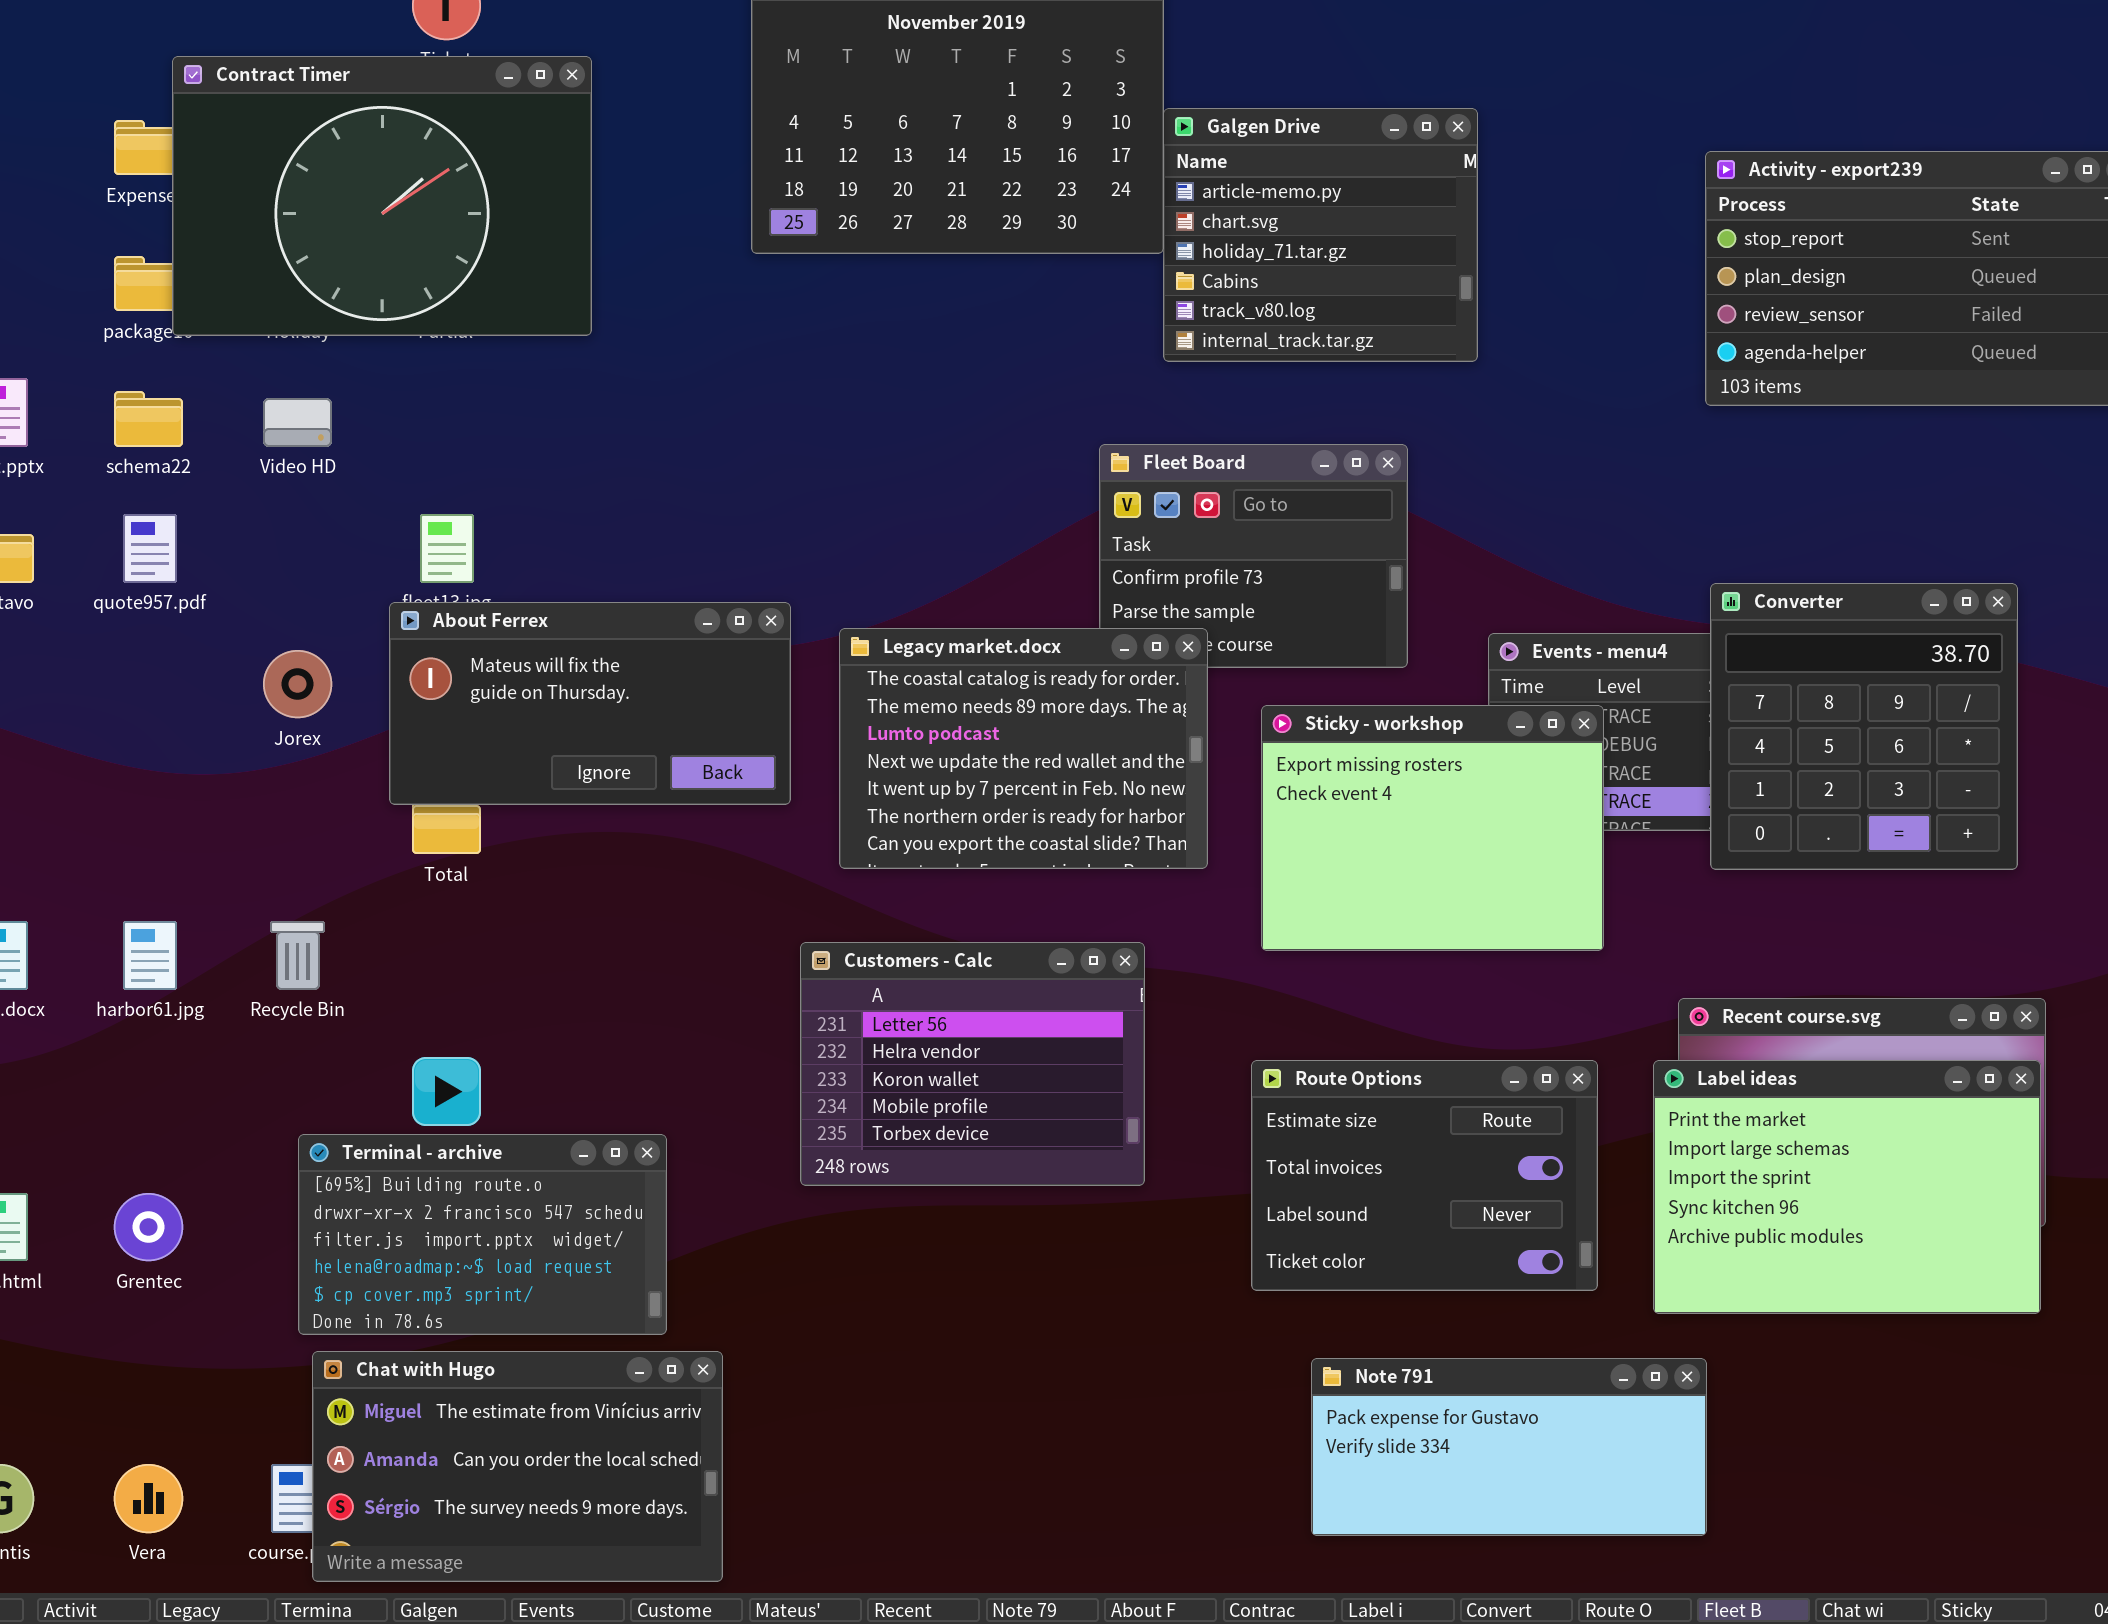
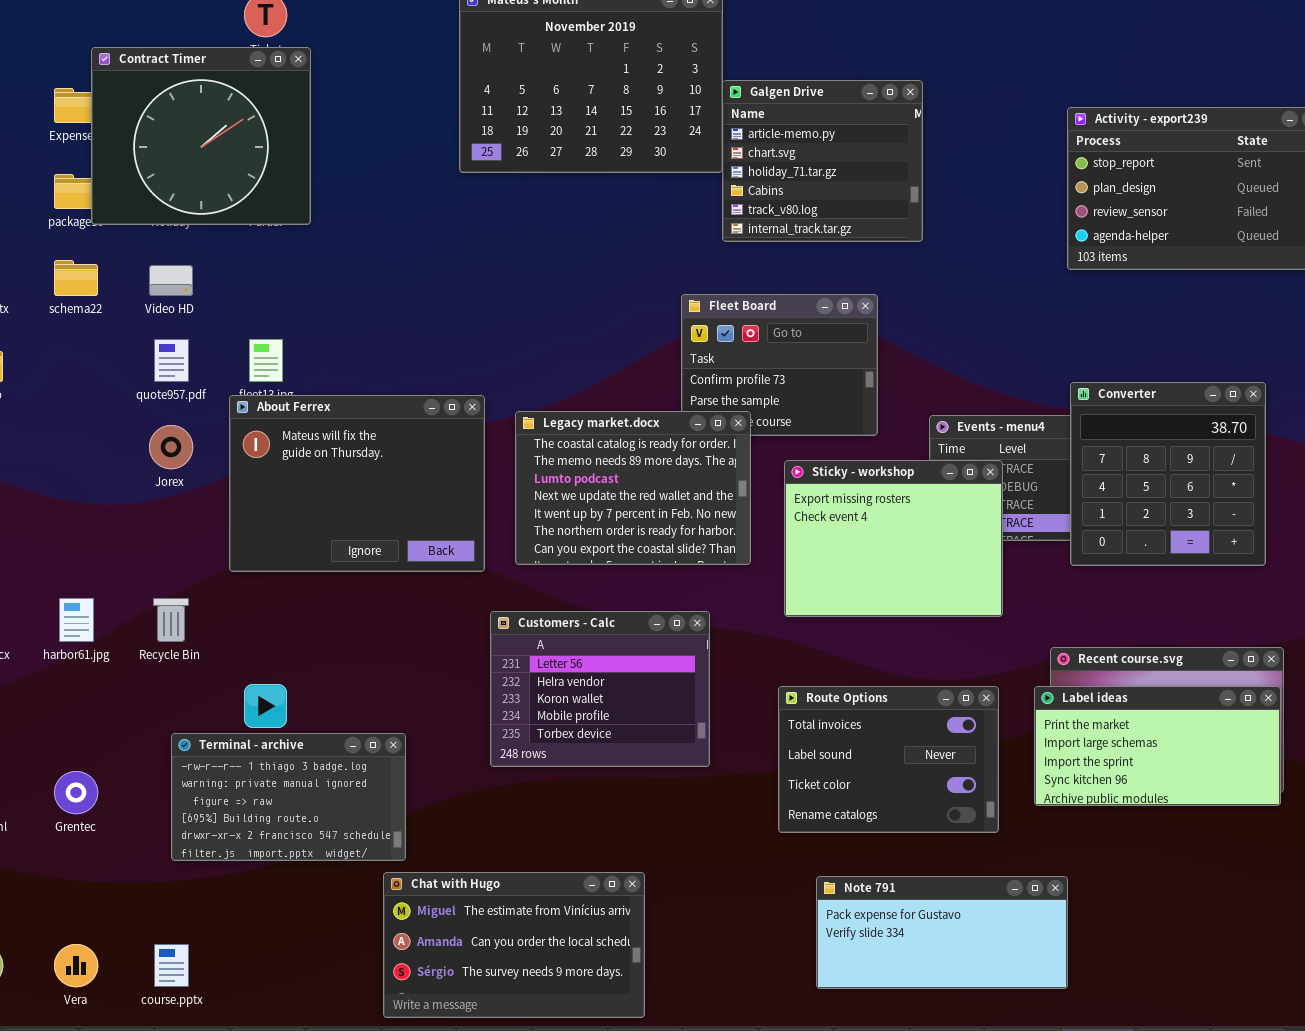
Contract Timer: [172,56,592,336] -> [91,47,311,225], resized
quote957.pdf: [123,514,177,583] -> [154,339,189,382], moved
About Ferrex: [389,602,791,805] -> [229,395,485,572], resized
Route Options: [1251,1060,1598,1291] -> [778,686,999,833], scrolled down 1 row
Label ideas: [1653,1060,2041,1314] -> [1034,686,1281,806], resized
Terminal - archive: [298,1134,667,1335] -> [171,733,406,861], scrolled up 3 rows
Chat with Hugo: [312,1351,723,1582] -> [383,872,645,1018], moved

